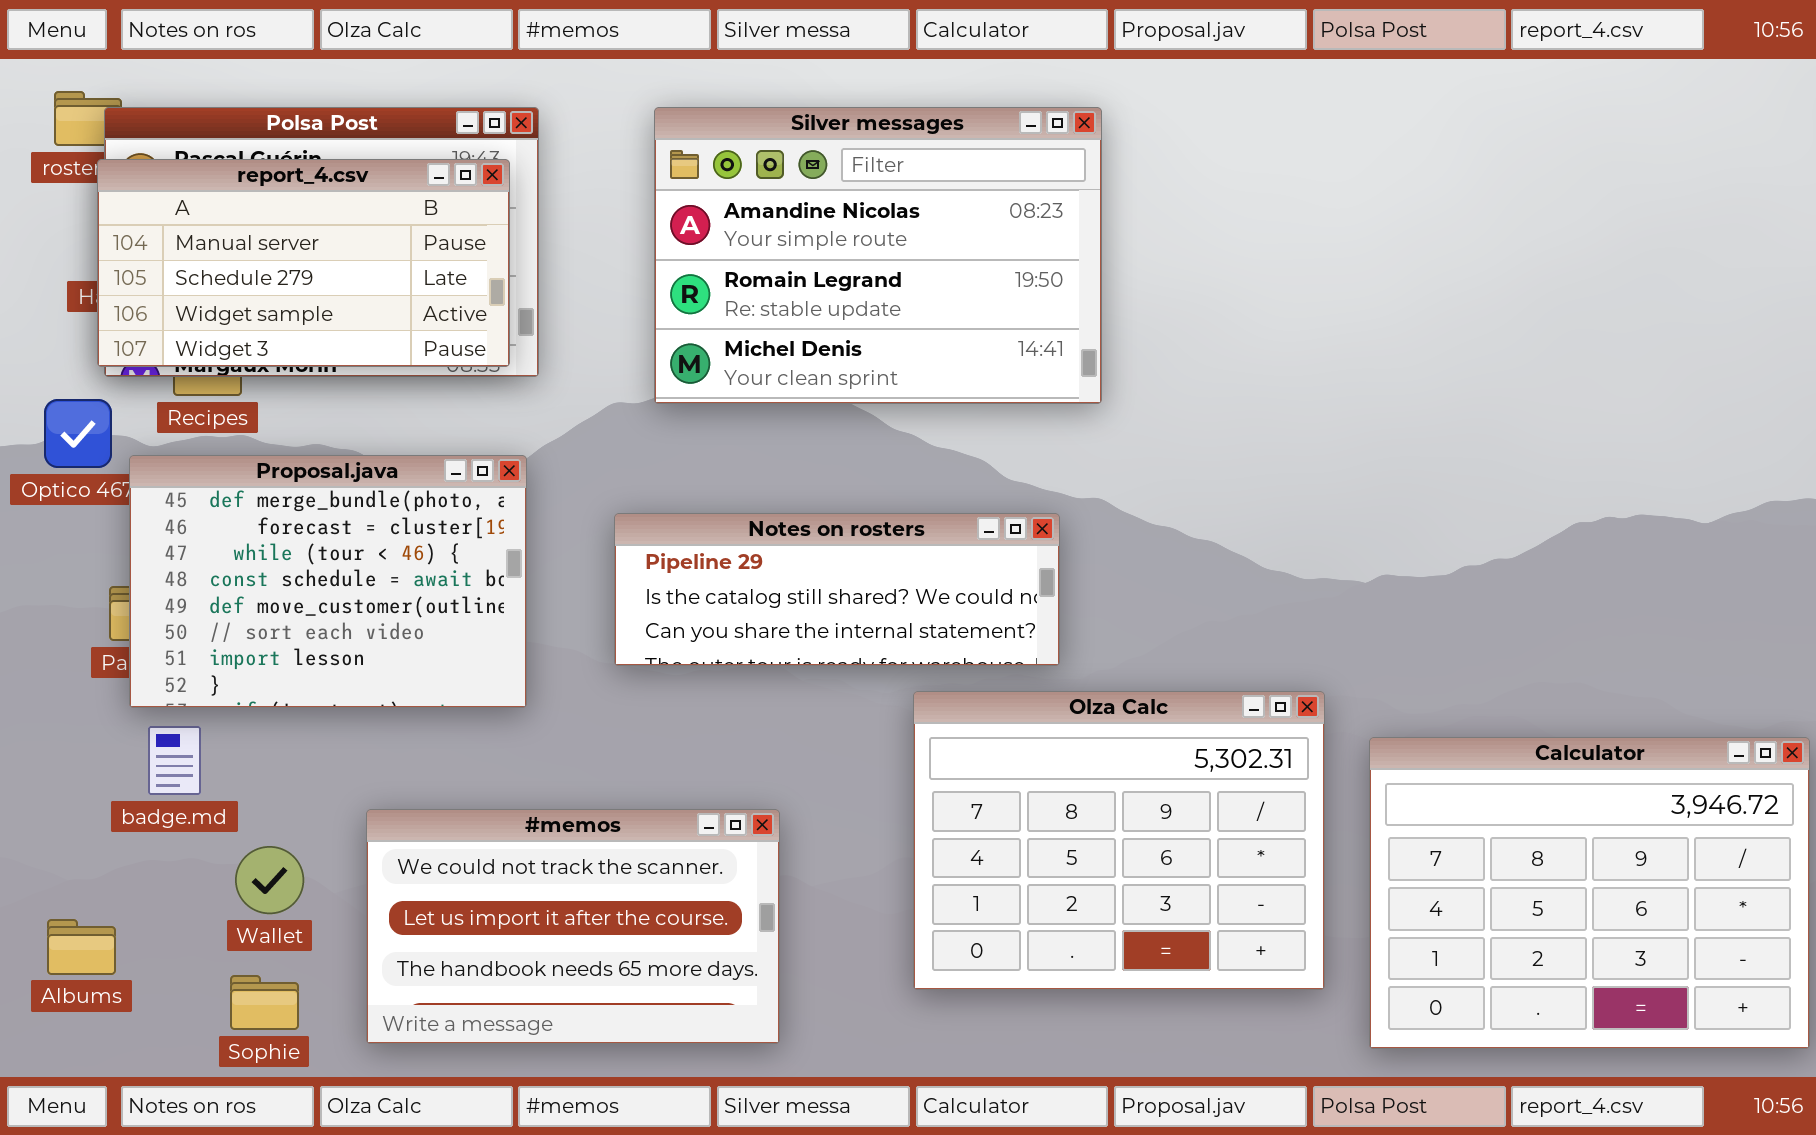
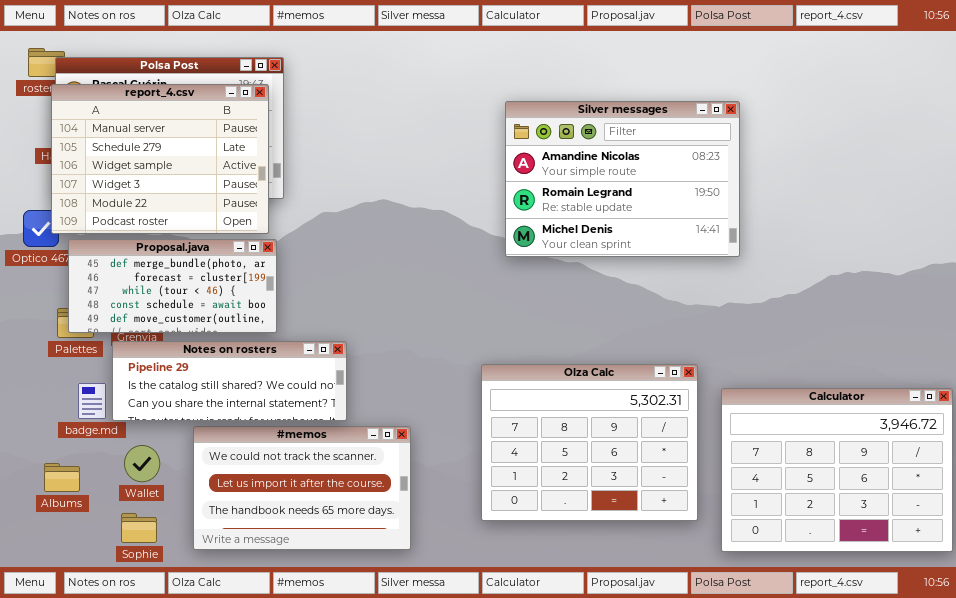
Silver messages: [654,107,1102,404] -> [505,101,740,257], moved
report_4.csv: [97,159,510,367] -> [51,84,269,234], resized
Proposal.java: [129,455,527,708] -> [68,239,277,333], resized
Notes on rosters: [614,513,1060,666] -> [112,341,347,421], moved
Albums: [47,919,116,975] -> [44,463,80,492], moved

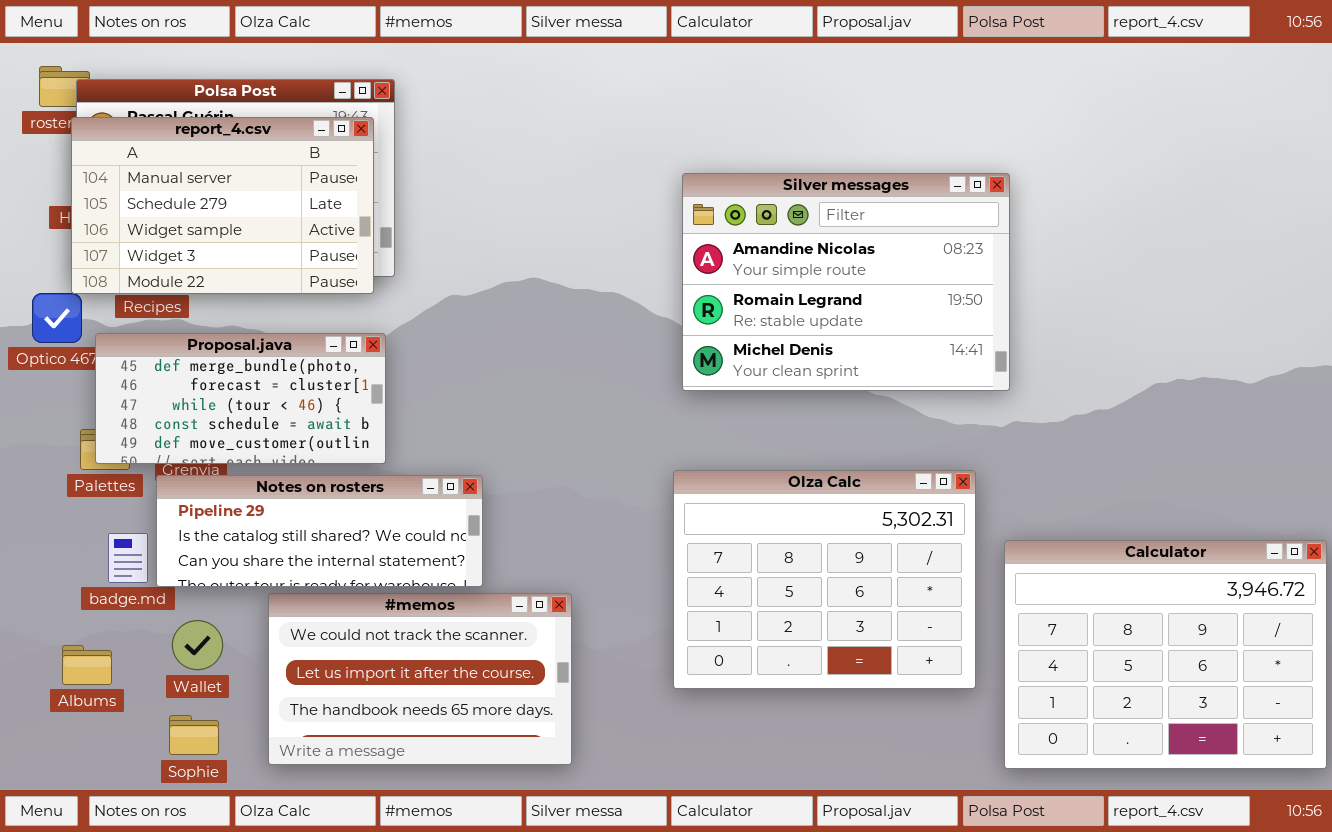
report_4.csv: [51,84,269,234] -> [71,117,374,294], resized
Silver messages: [505,101,740,257] -> [682,173,1010,391], moved
Olza Calc: [481,364,698,521] -> [673,470,976,689], moved

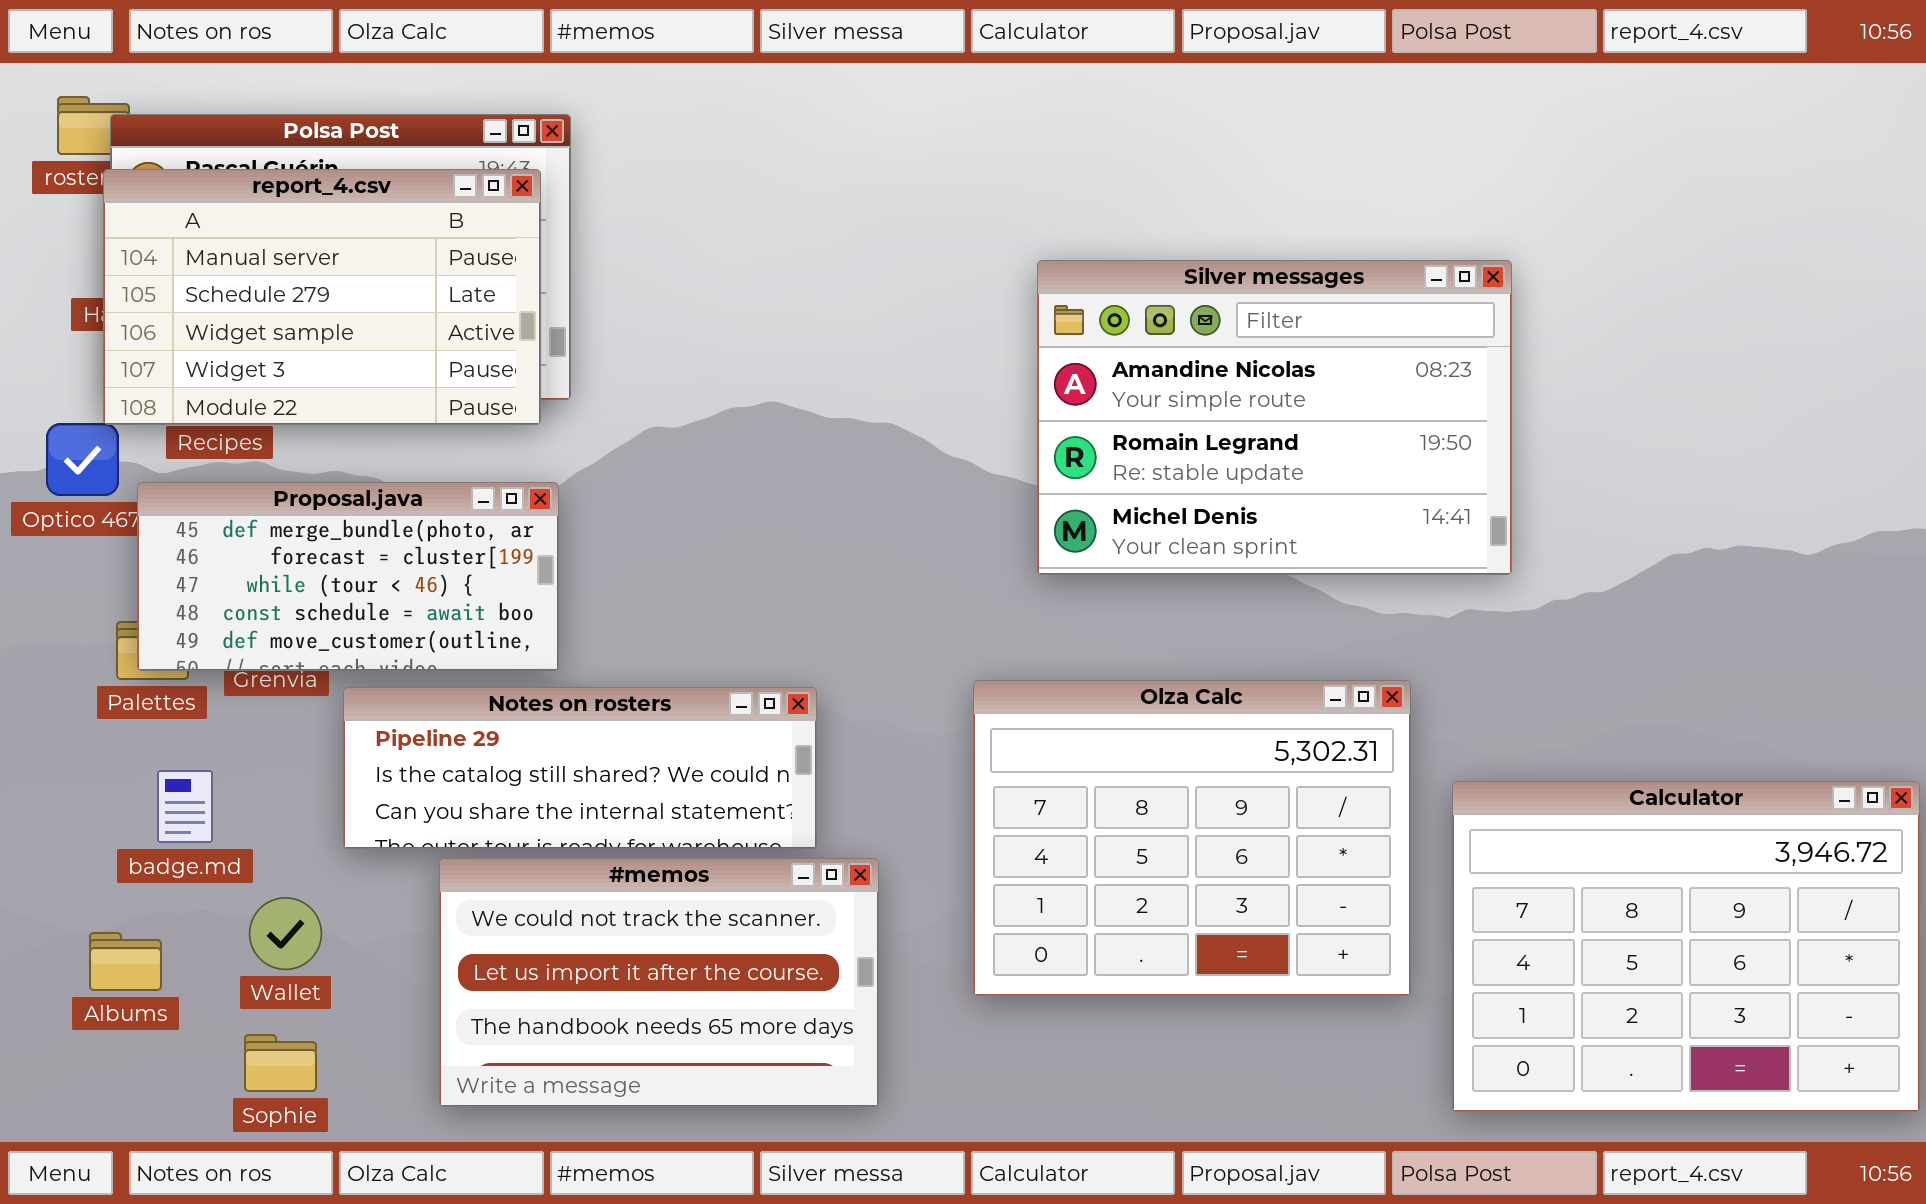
Silver messages: [682,173,1010,391] -> [1037,260,1512,575], moved
Notes on rosters: [156,475,483,587] -> [343,687,817,849], moved
#memos: [268,593,572,765] -> [439,858,879,1107], moved

